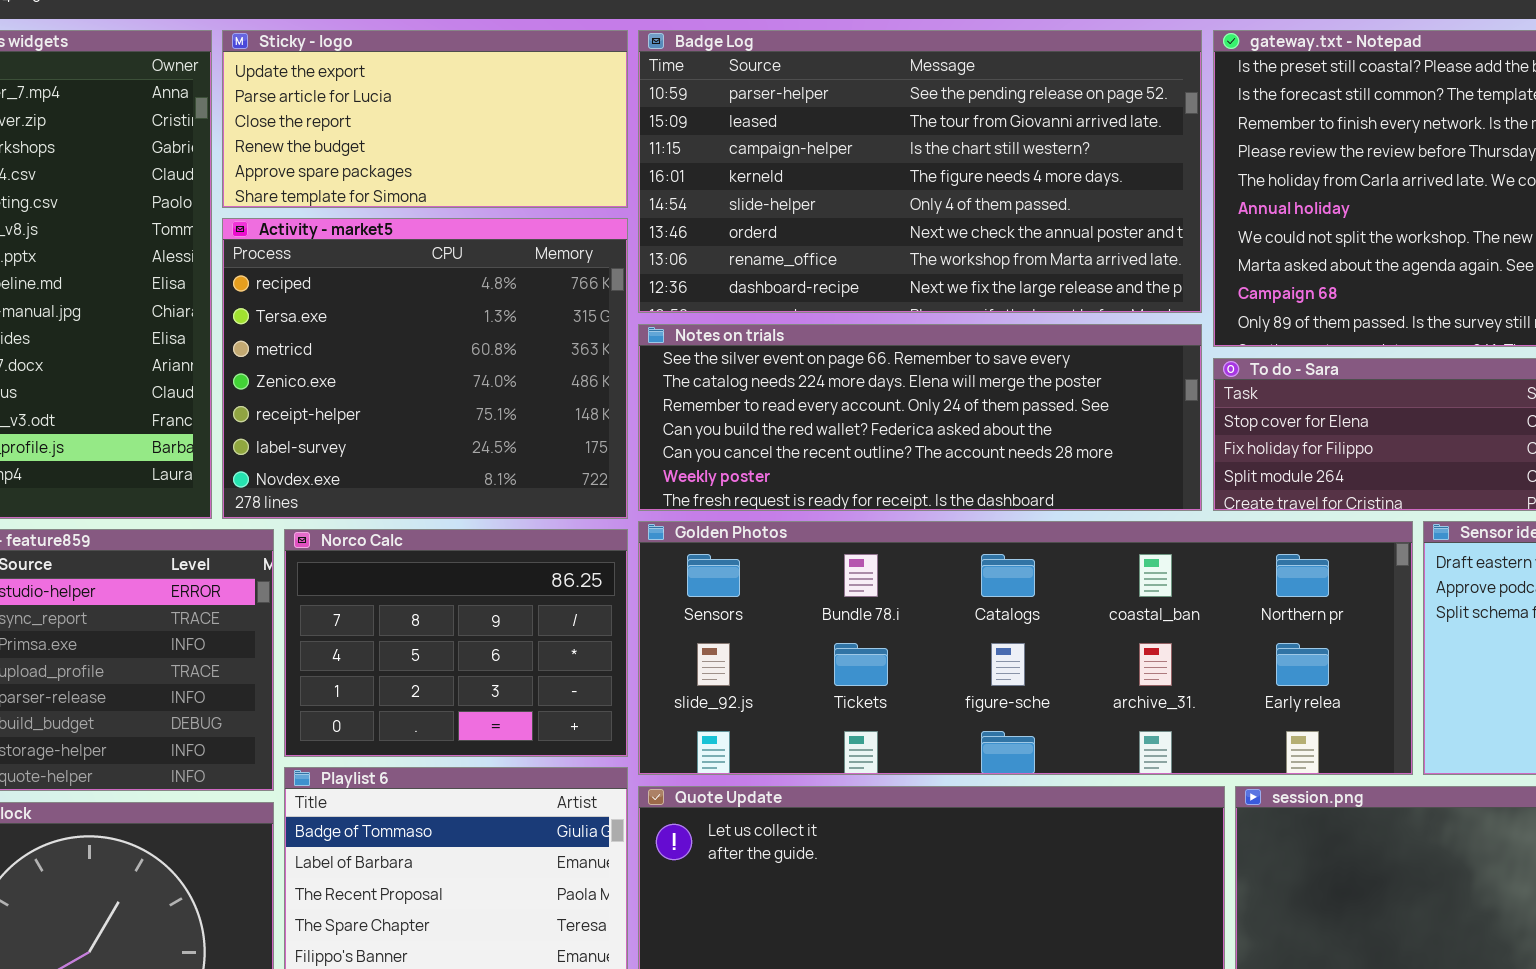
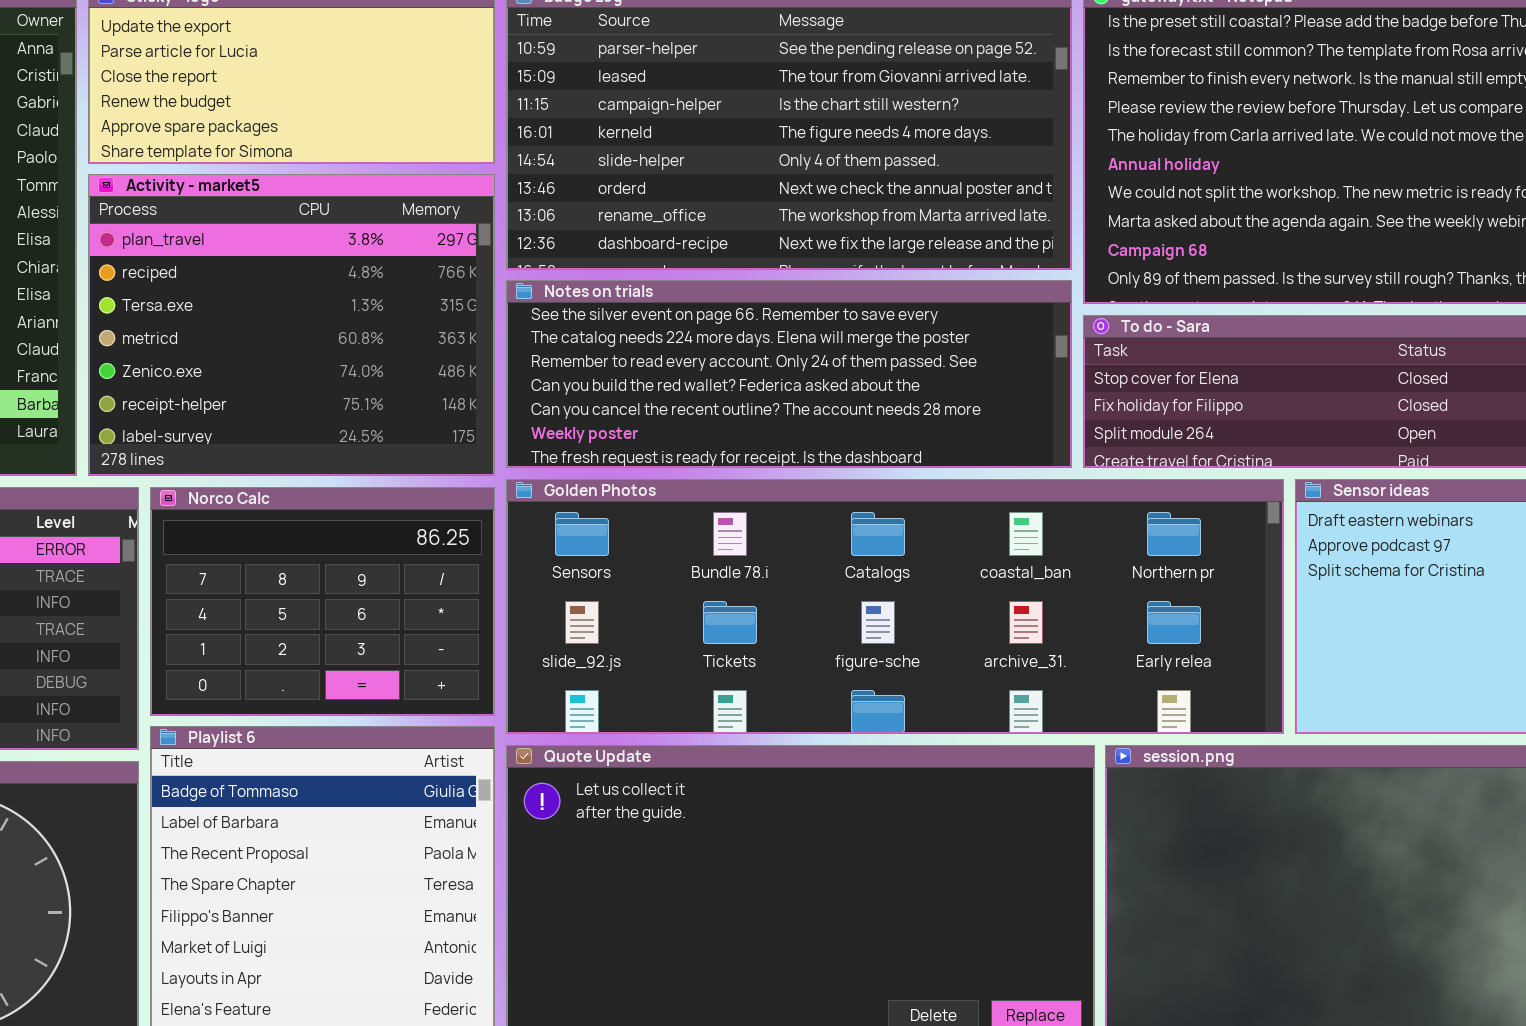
Activity - market5: [222,218,628,519] -> [88,174,495,476], scrolled up 1 row

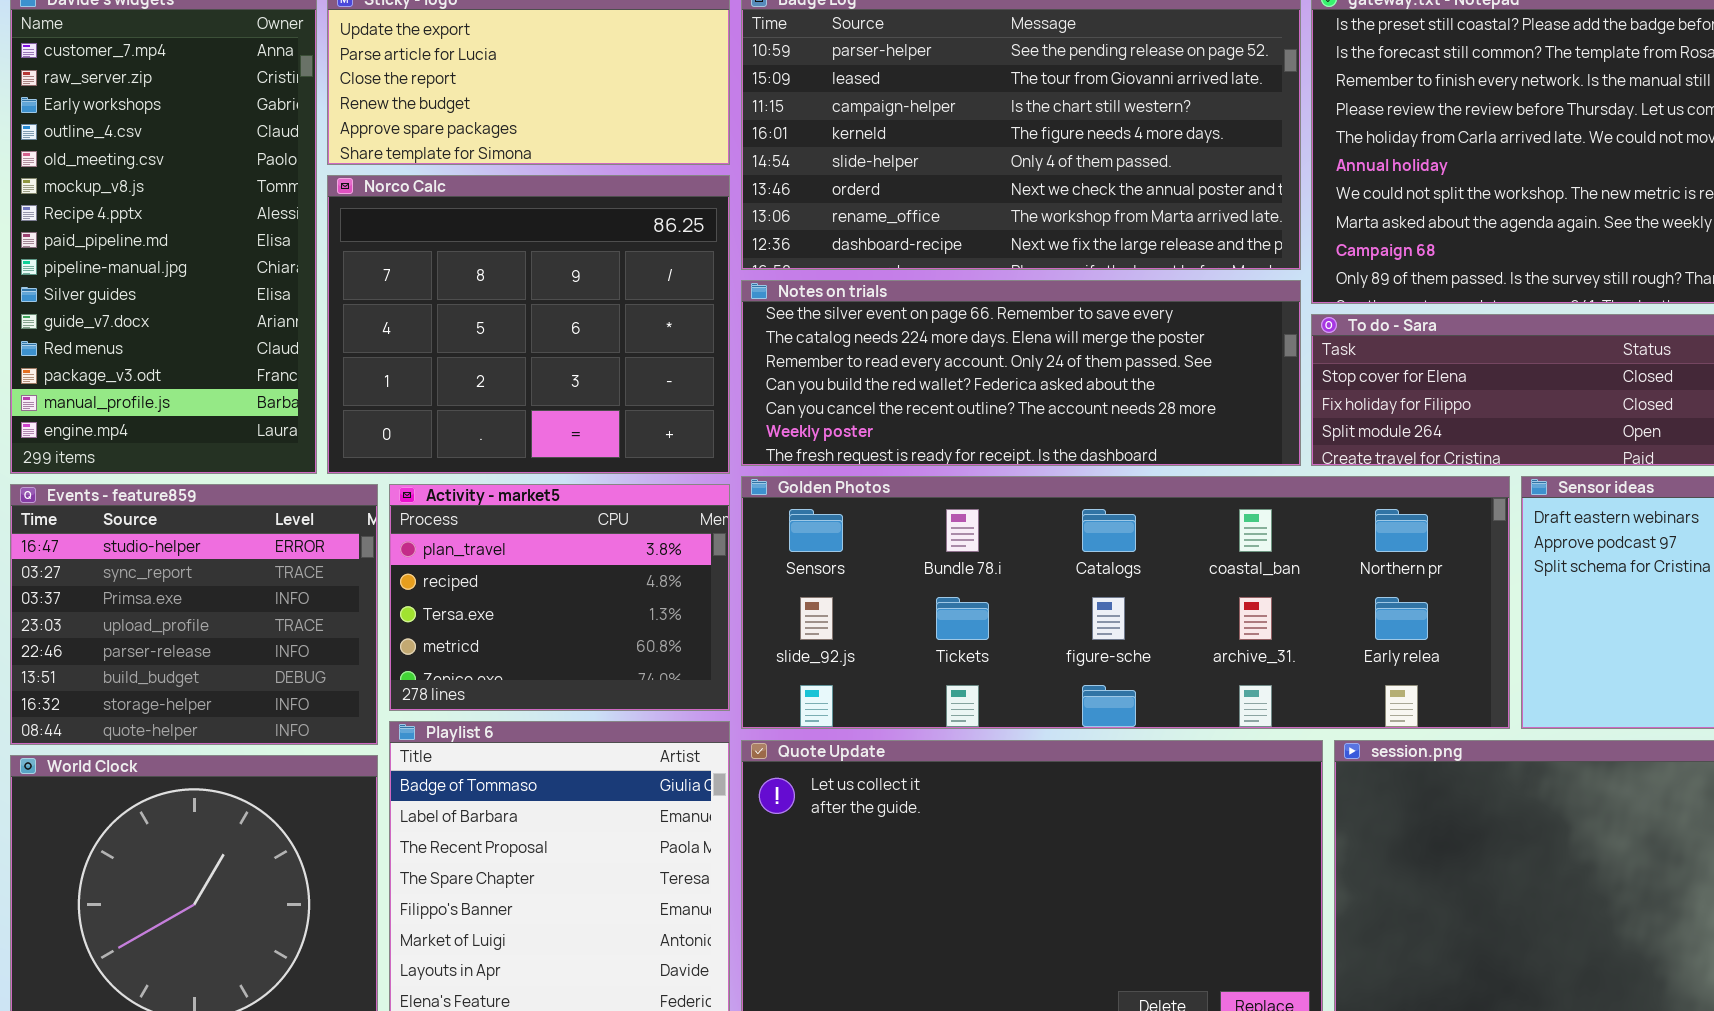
Activity - market5: [88,174,495,476] -> [389,484,730,711], moved, resized
Norco Calc: [150,487,495,716] -> [327,175,730,474], moved, resized

